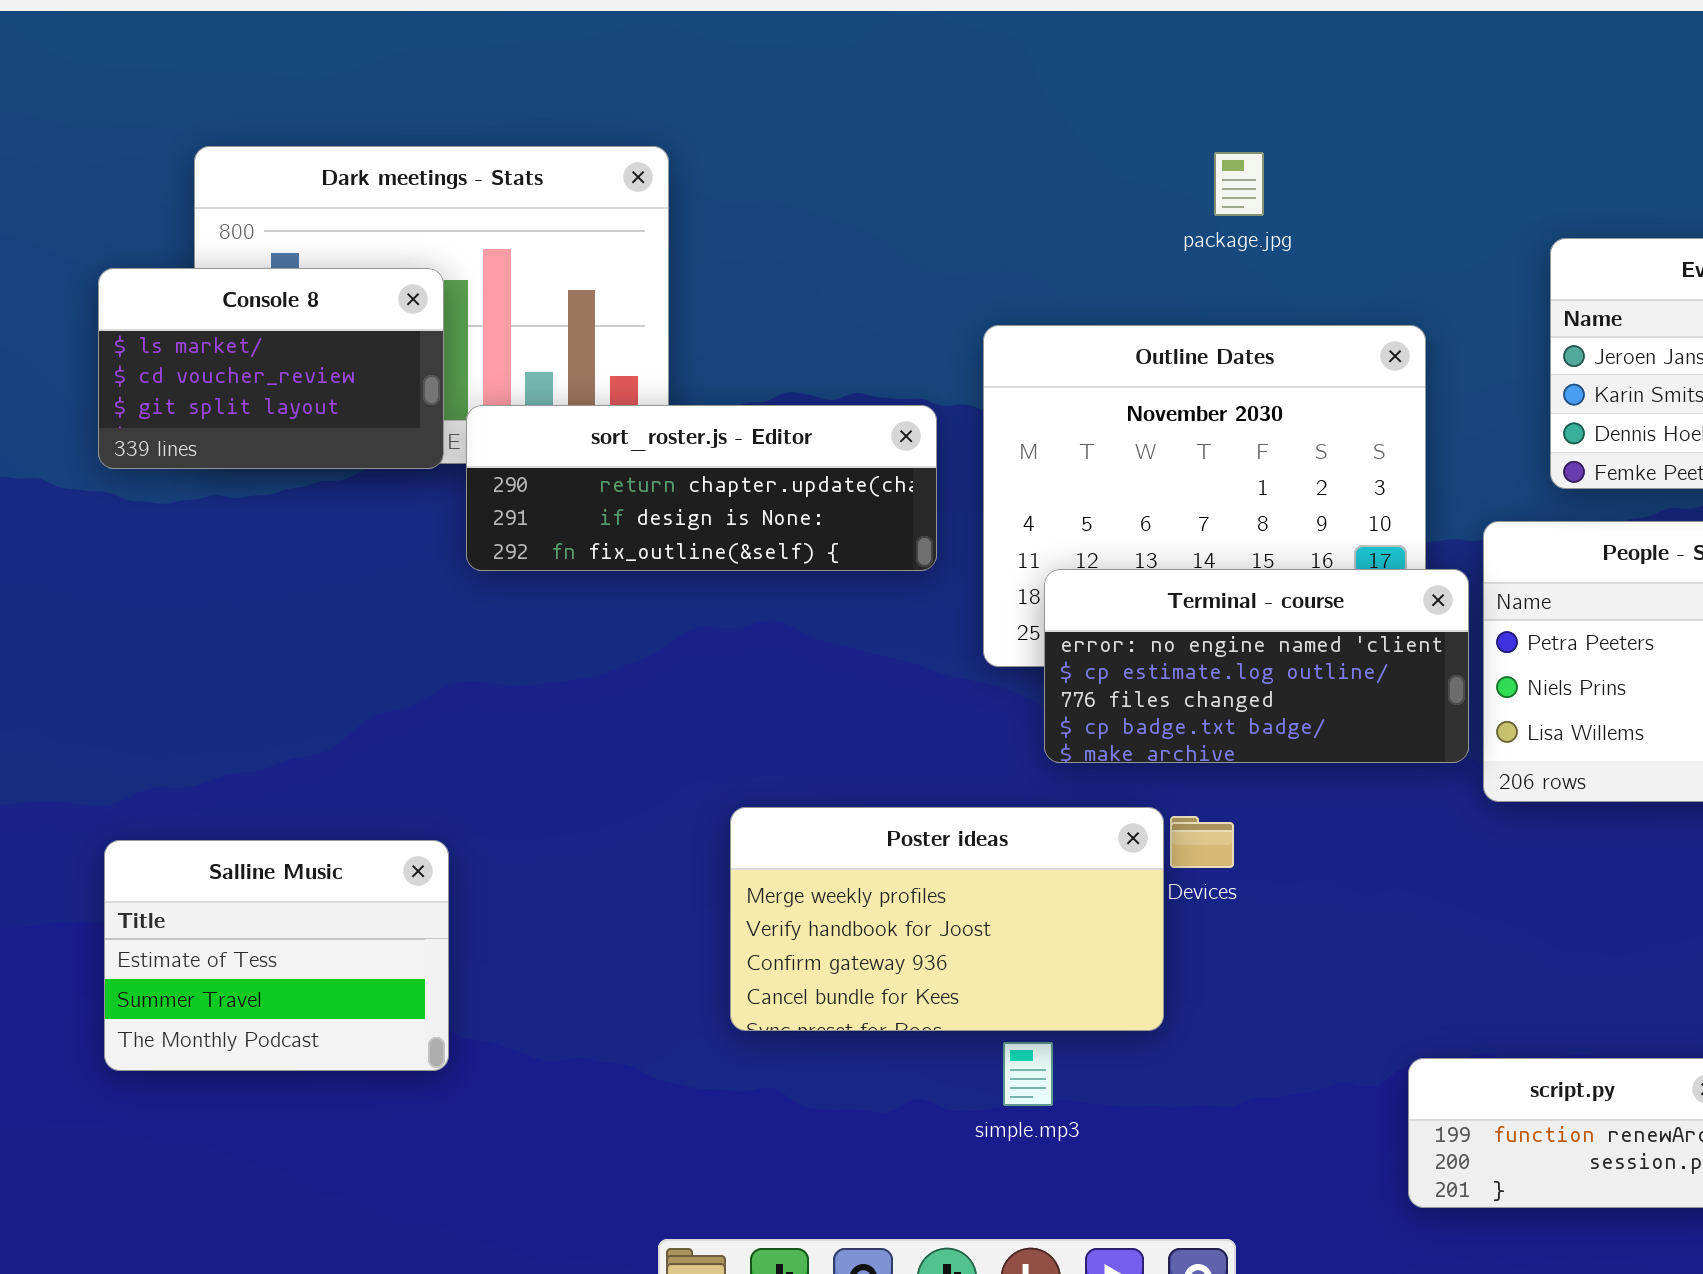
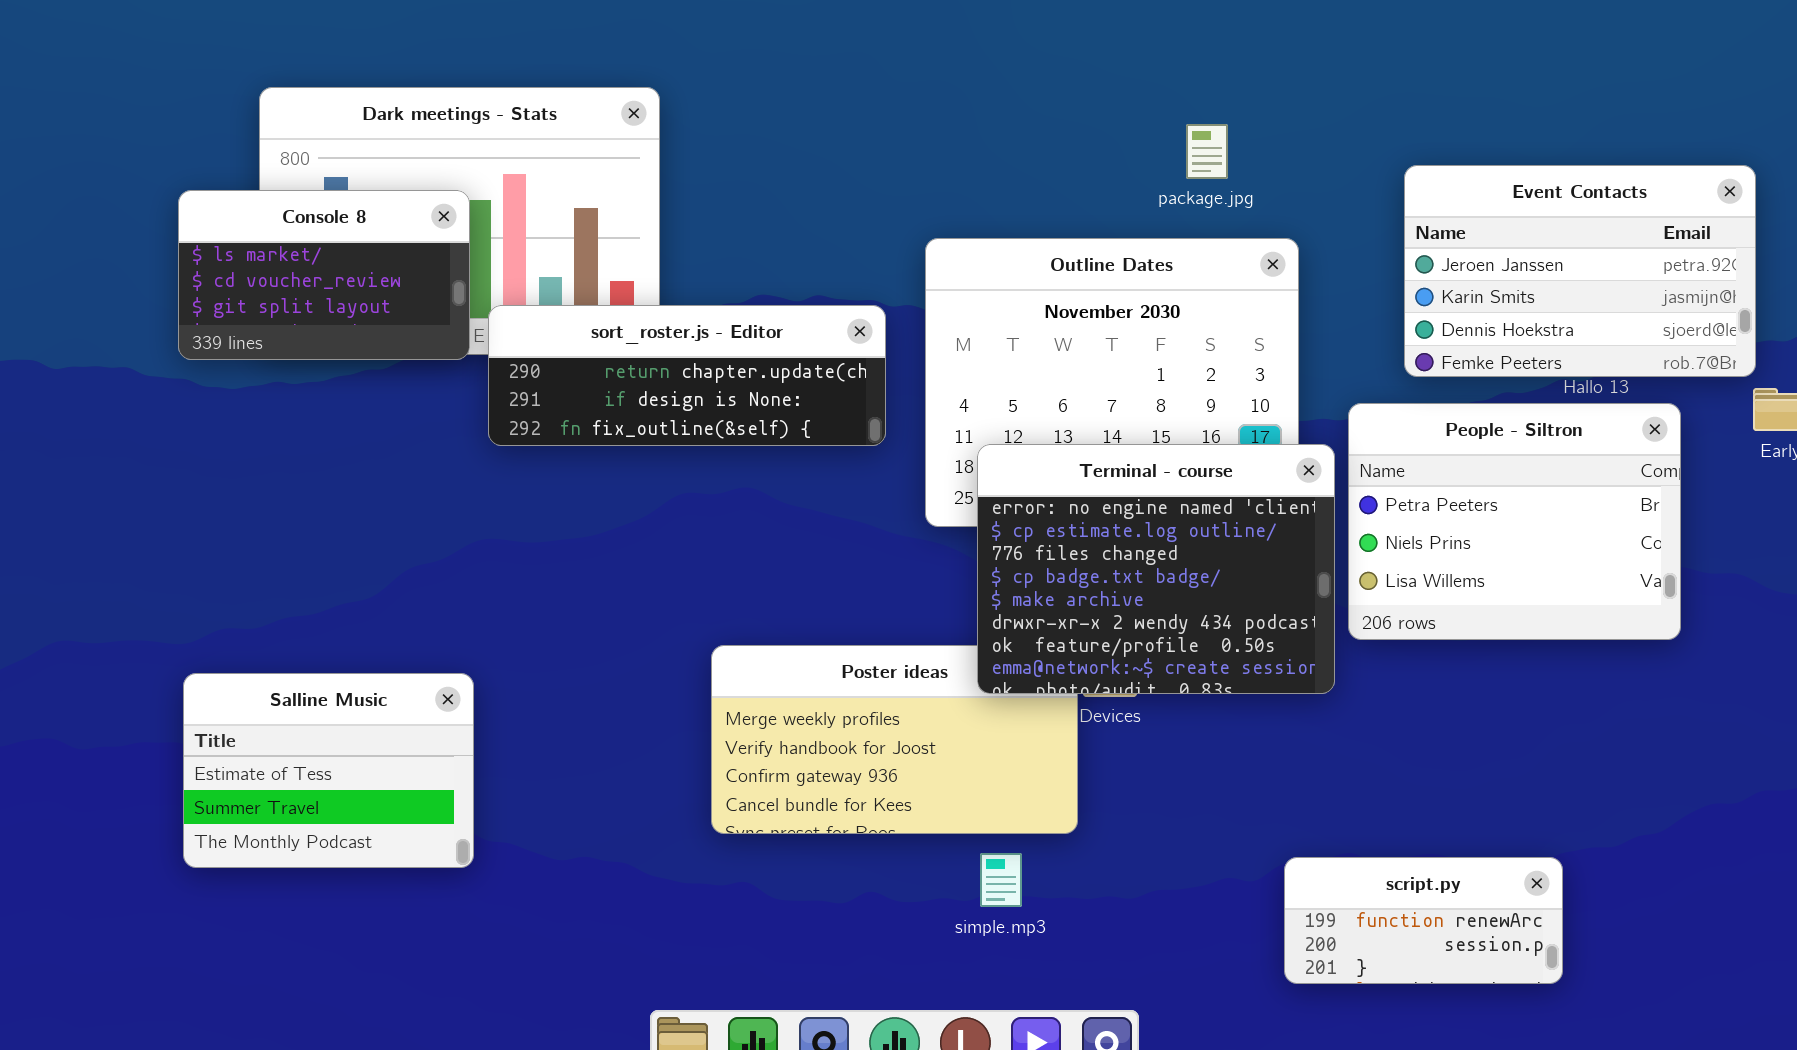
package.jpg: [1214,152,1264,216] -> [1186,124,1228,179], moved
Terminal - course: [1044,569,1469,763] -> [977,444,1335,694], resized
simple.mp3: [1003,1042,1053,1106] -> [980,853,1022,907], moved

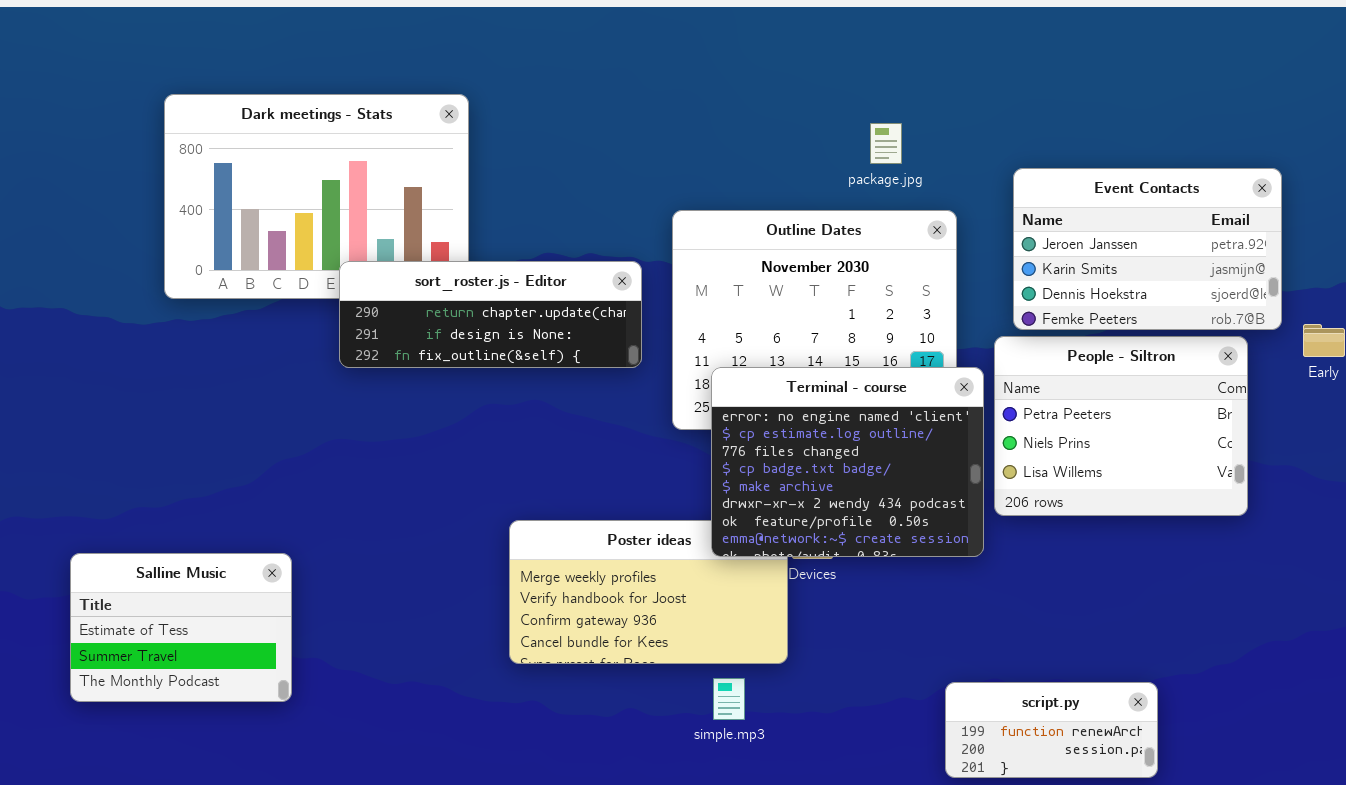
Event Contacts: [1404,165,1756,377] -> [1013,168,1282,330], moved
Console 8: [178,190,470,360] -> none, closed
Salline Music: [183,673,474,868] -> [70,553,292,702], moved

